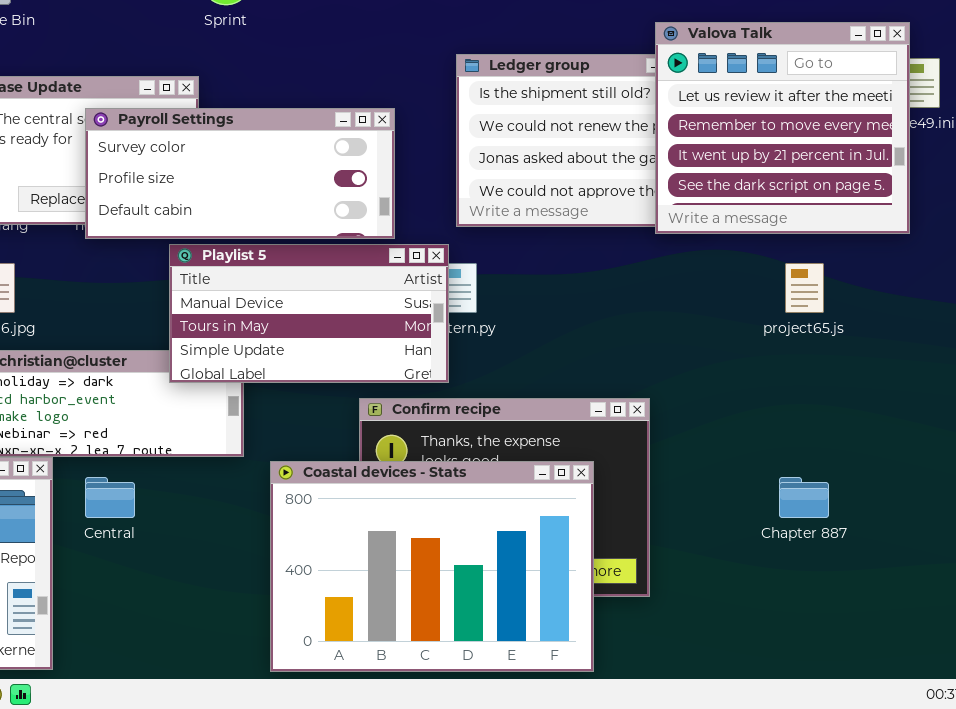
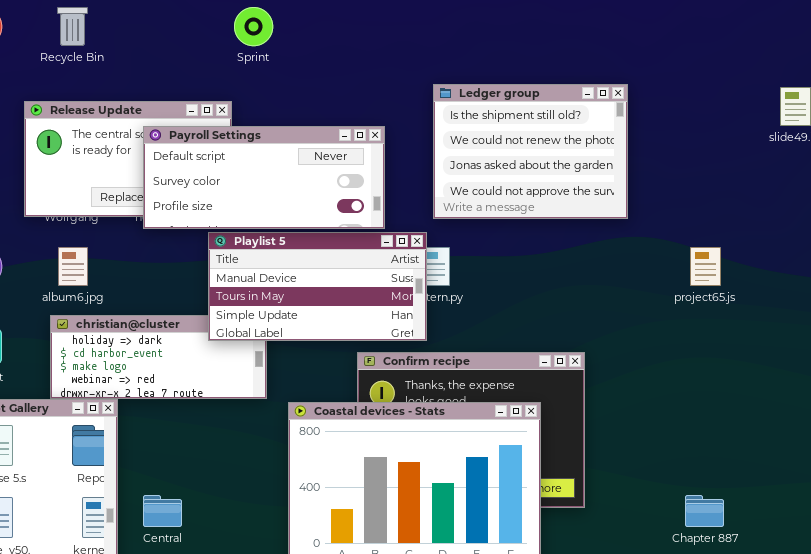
Valova Talk: [655,22,910,234] -> none, closed
Payroll Settings: [85,108,395,239] -> [143,126,385,229], scrolled up 1 row
Central: [85,477,135,518] -> [143,495,182,527], moved
Chapter 887: [779,477,829,518] -> [685,495,724,527], moved

